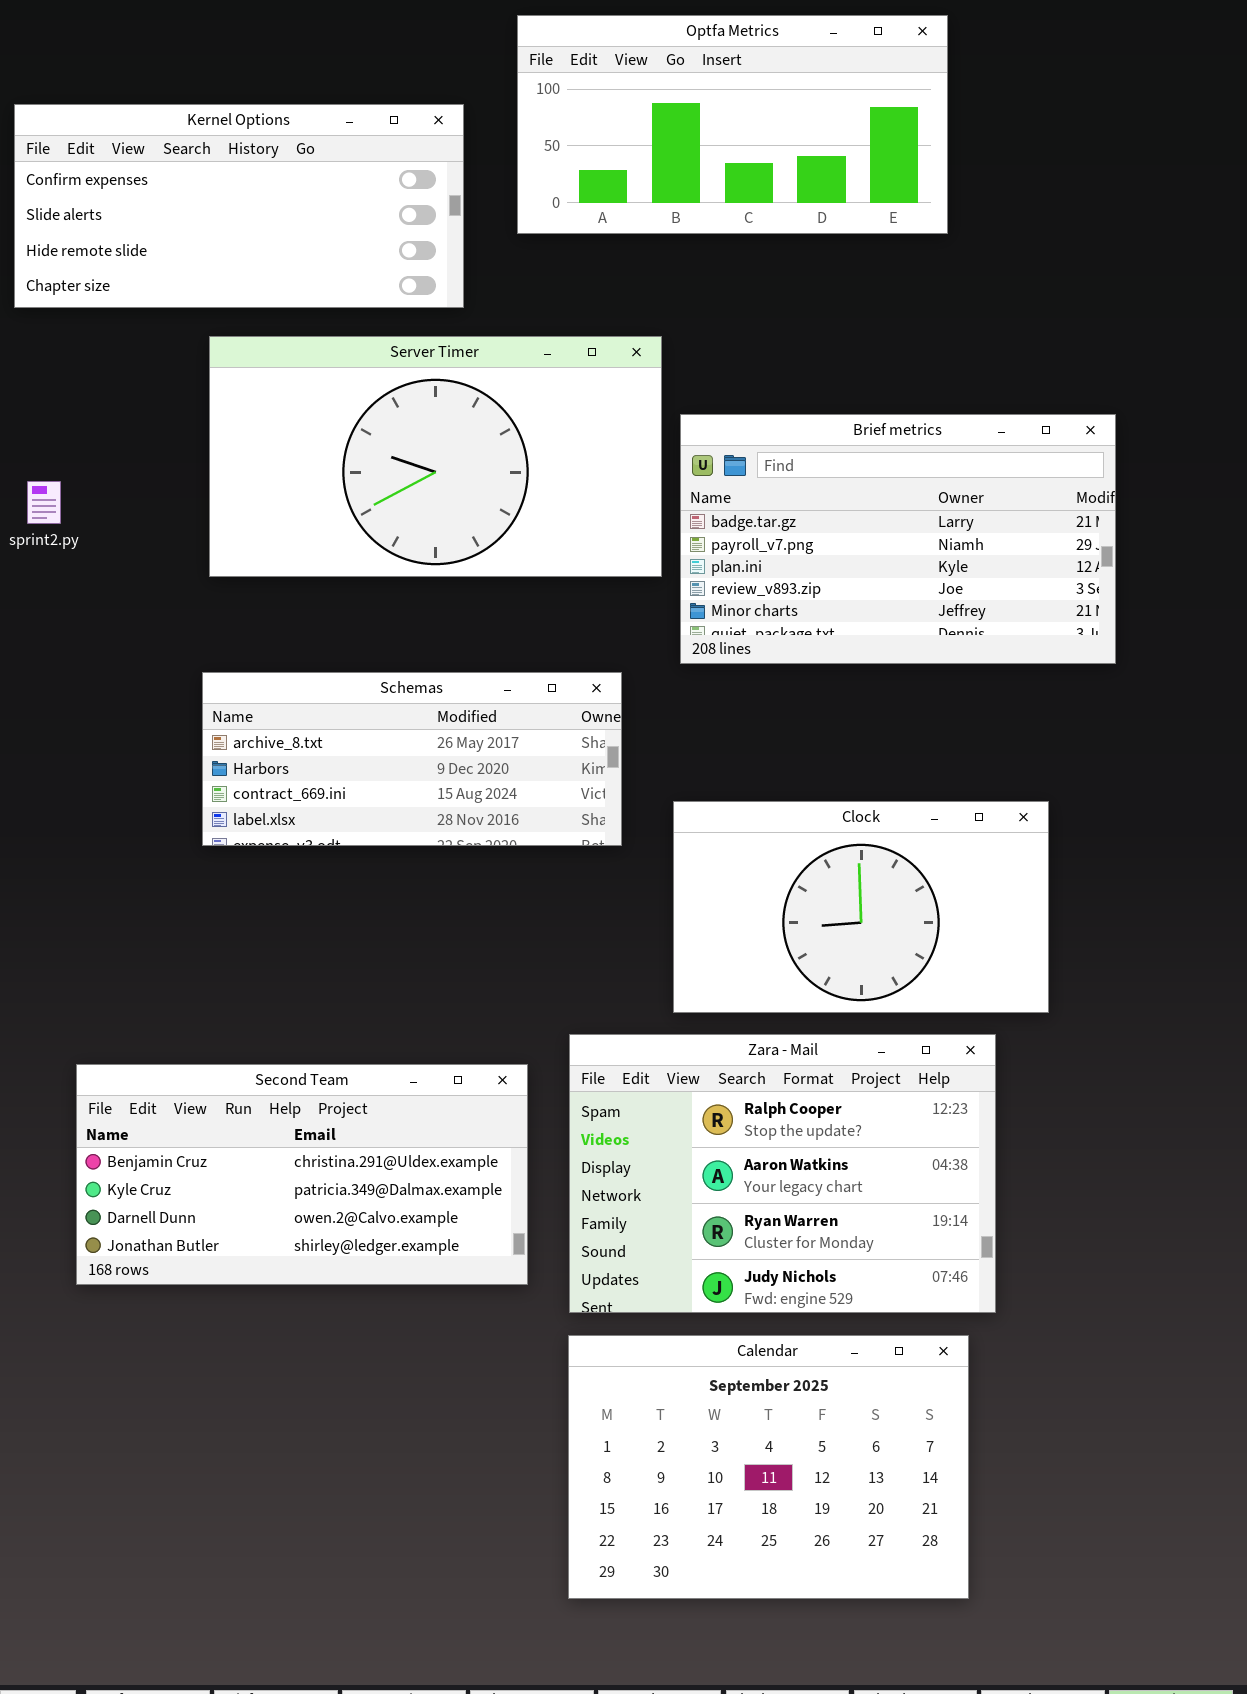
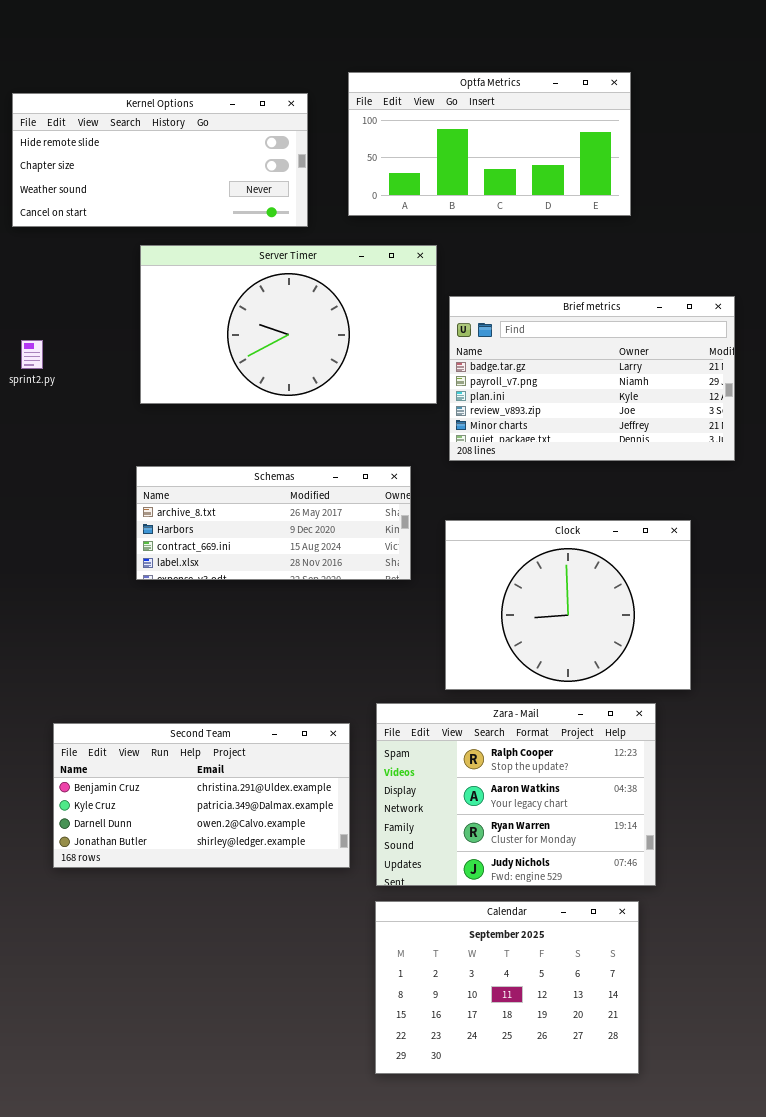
Optfa Metrics: [517,15,948,234] -> [348,72,631,216], moved
Kernel Options: [14,104,464,308] -> [12,93,308,227], scrolled down 2 rows
Clock: [673,801,1049,1013] -> [445,520,691,690], resized

